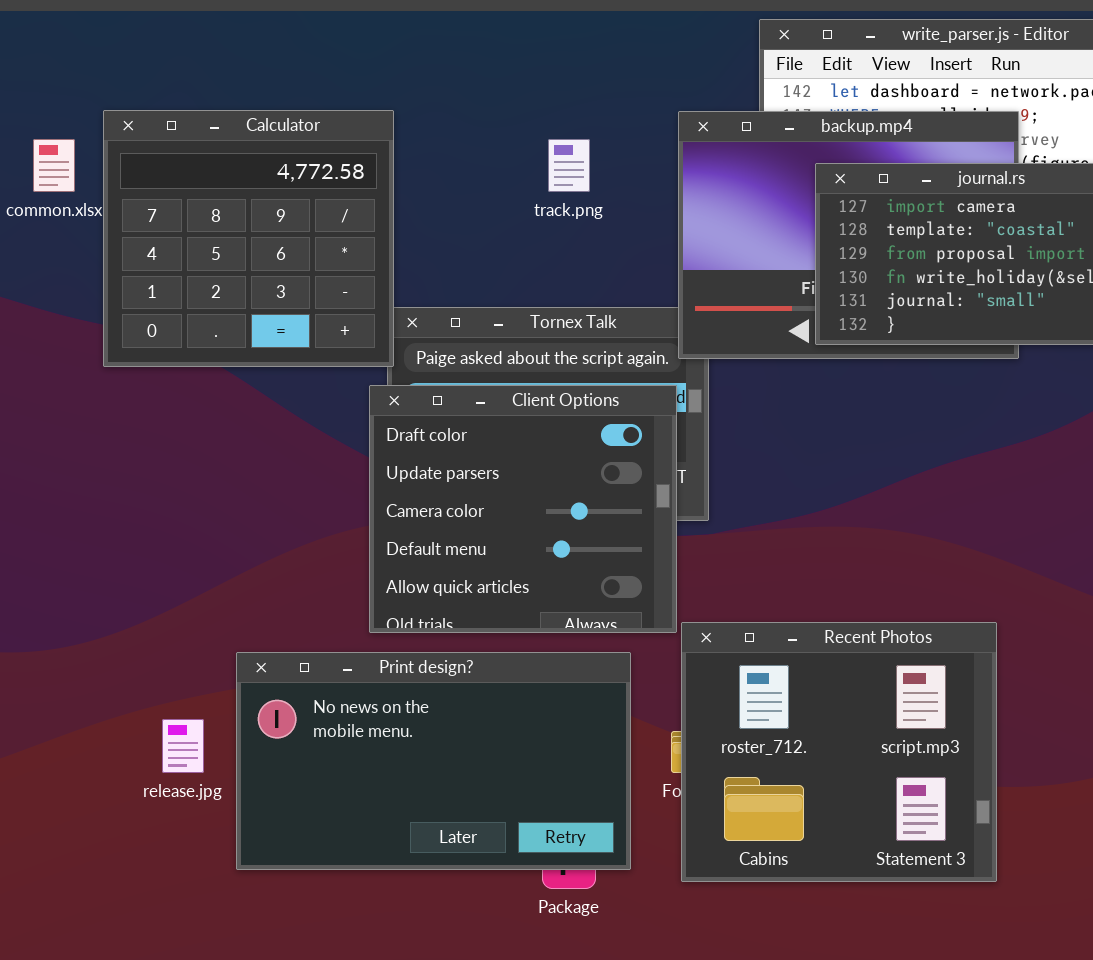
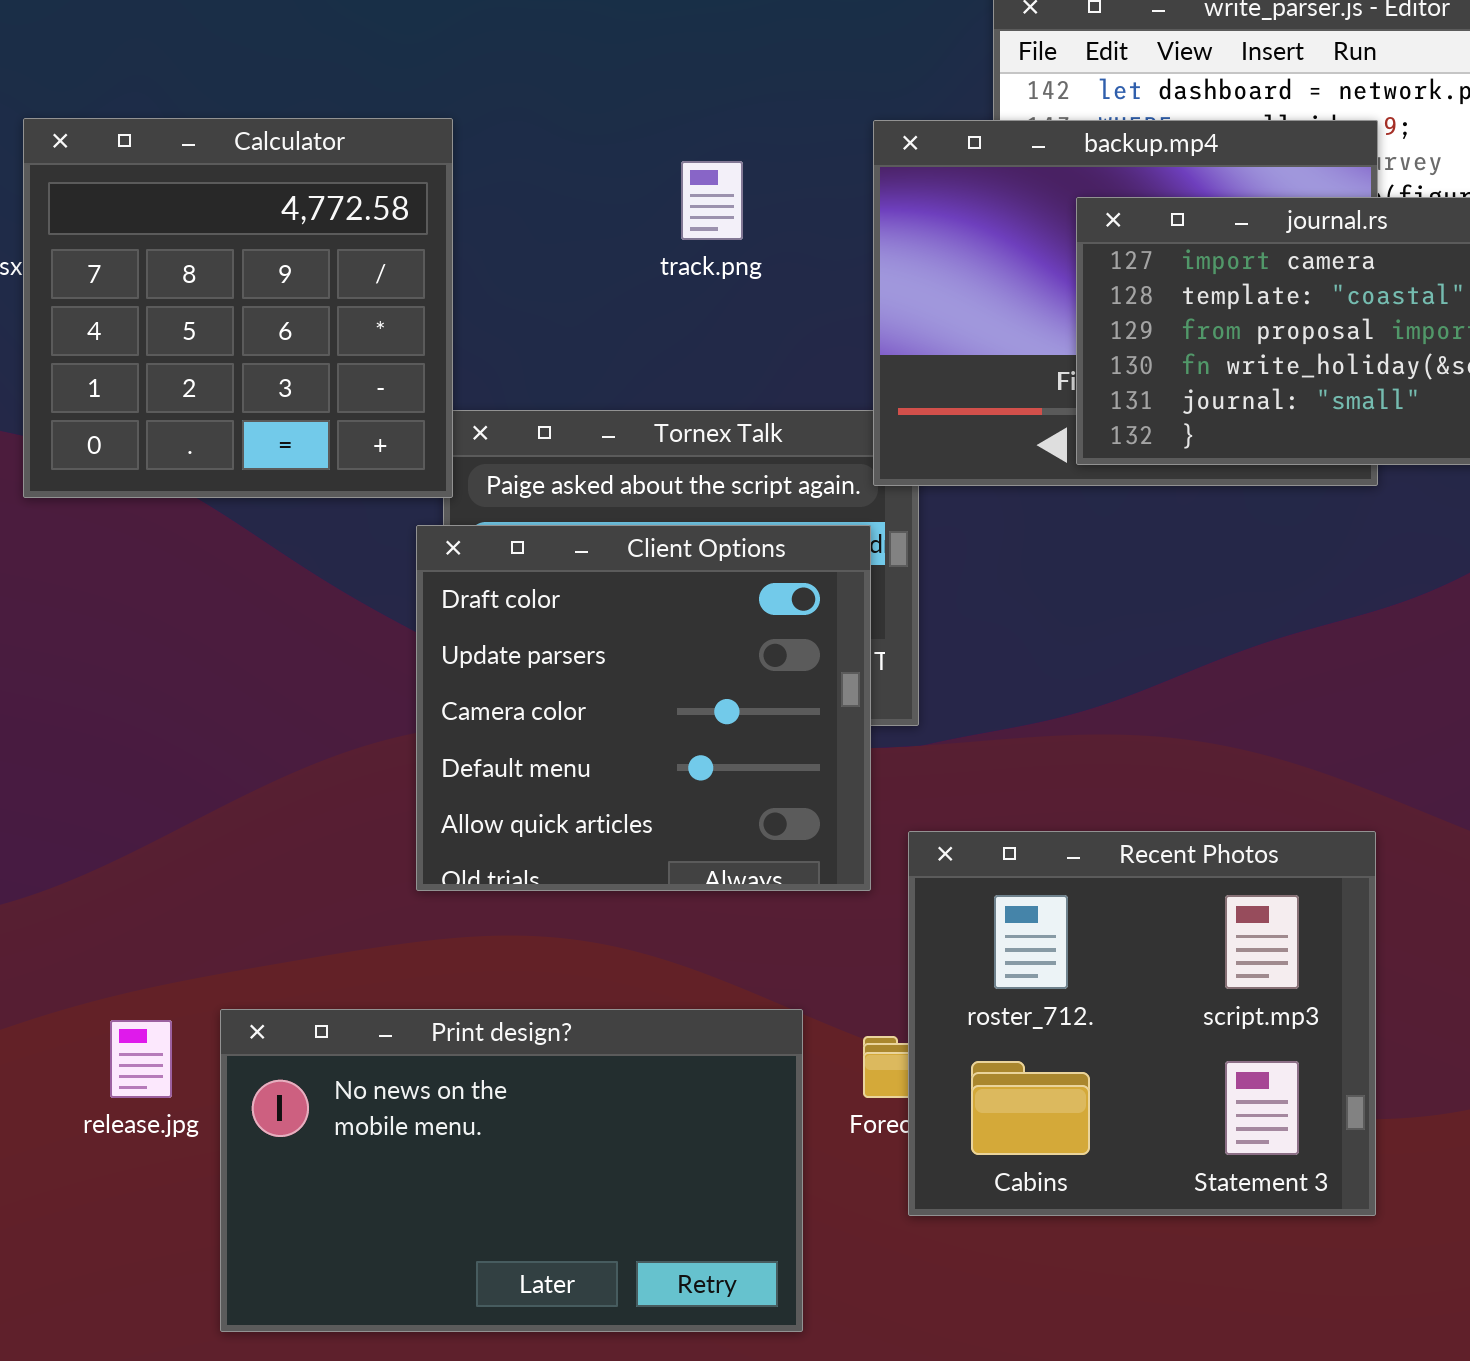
Recent Photos: [681,622,997,882] -> [908,831,1376,1216], moved
Print design?: [236,652,631,870] -> [220,1009,803,1332], moved

